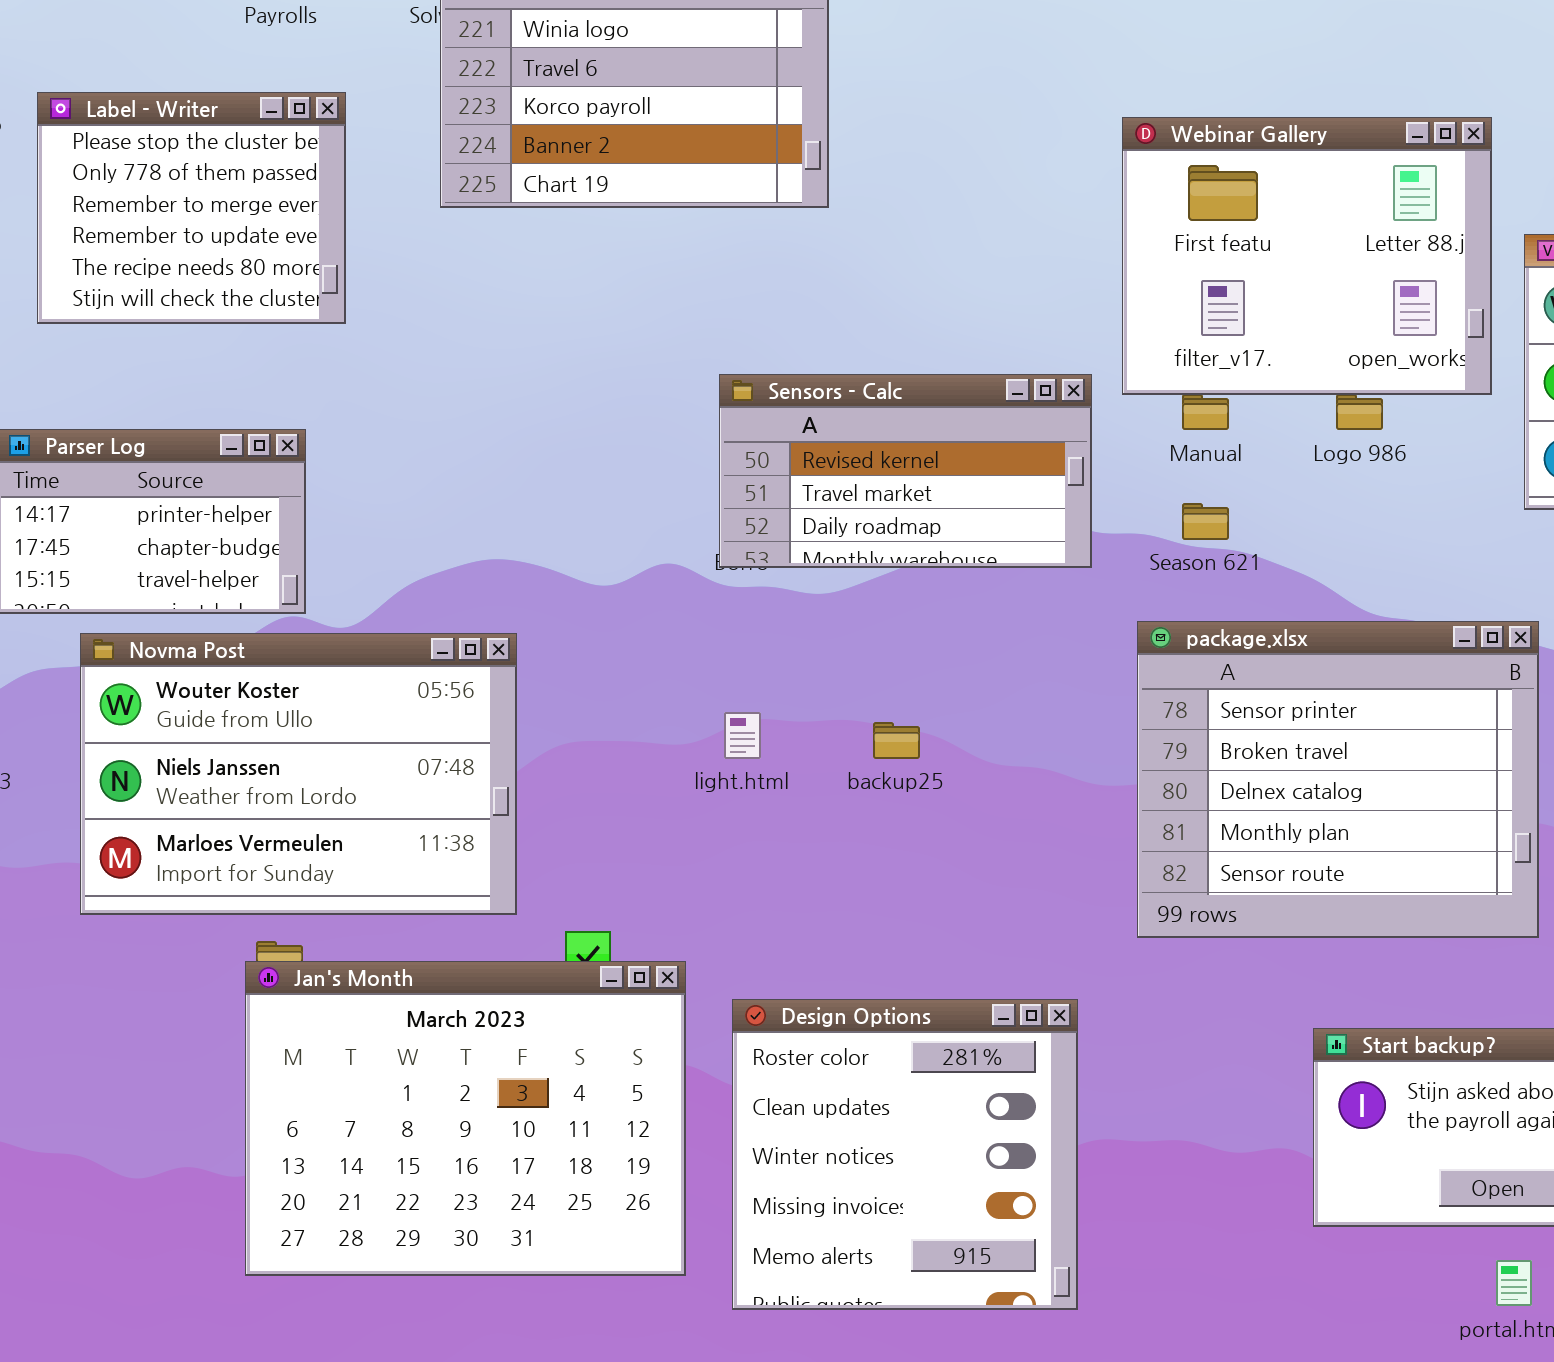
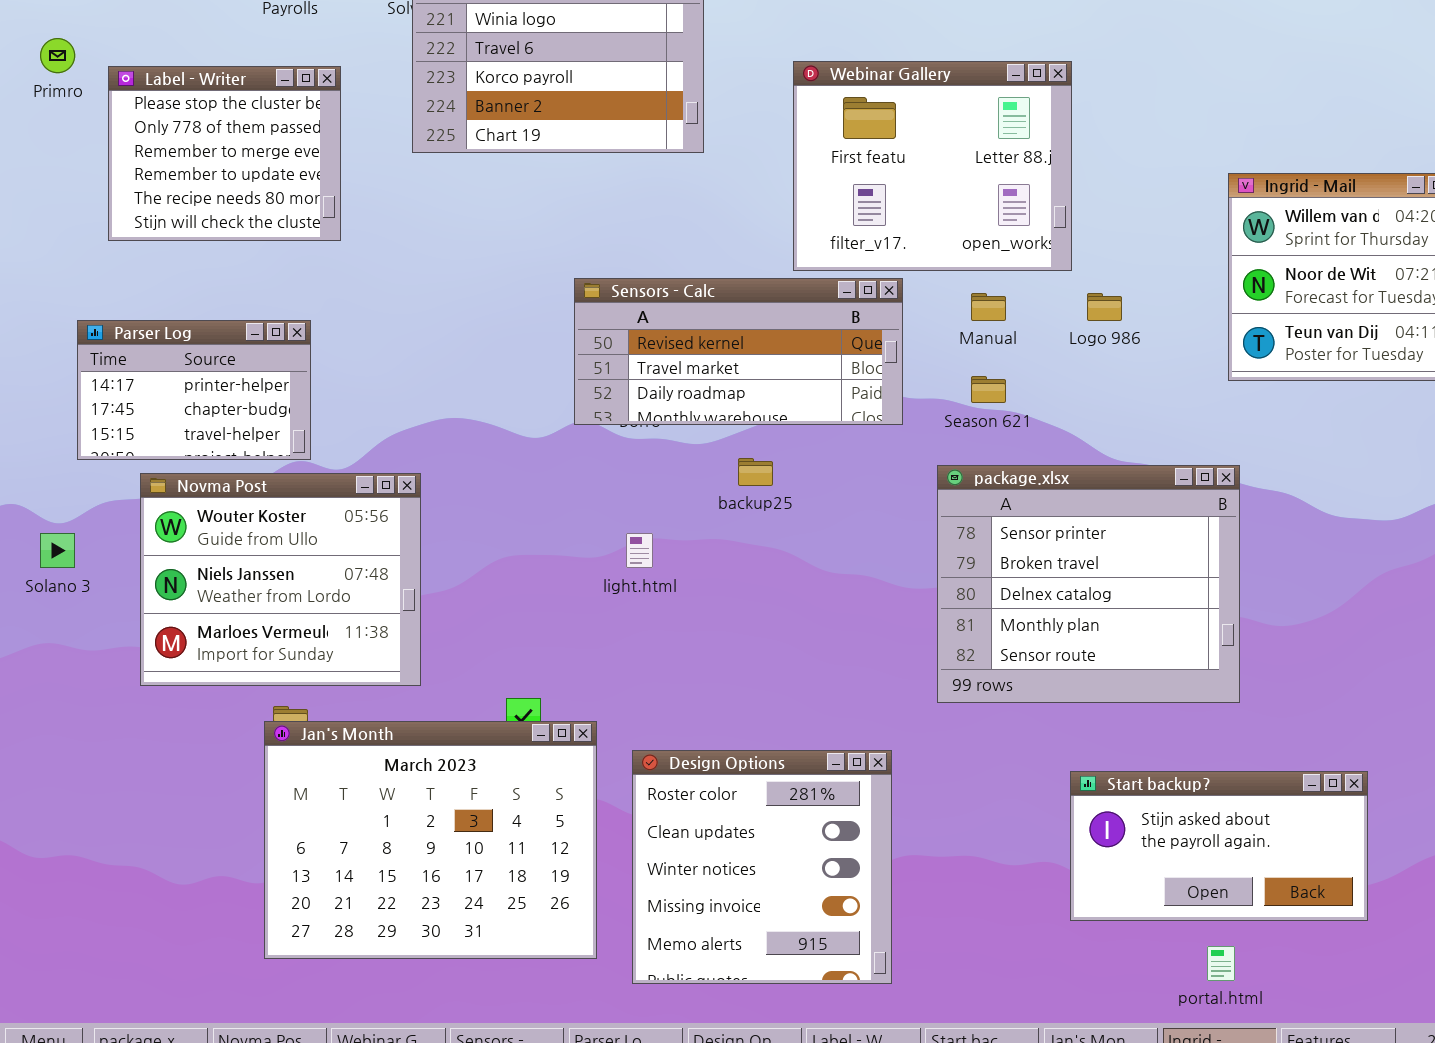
Webinar Gallery: [1122,117,1492,395] -> [793,61,1072,271], moved
Sensors - Calc: [719,374,1092,568] -> [574,278,903,425], resized
Novma Post: [80,633,517,915] -> [140,473,421,686], resized
backup25: [873,722,920,759] -> [738,458,773,486], moved

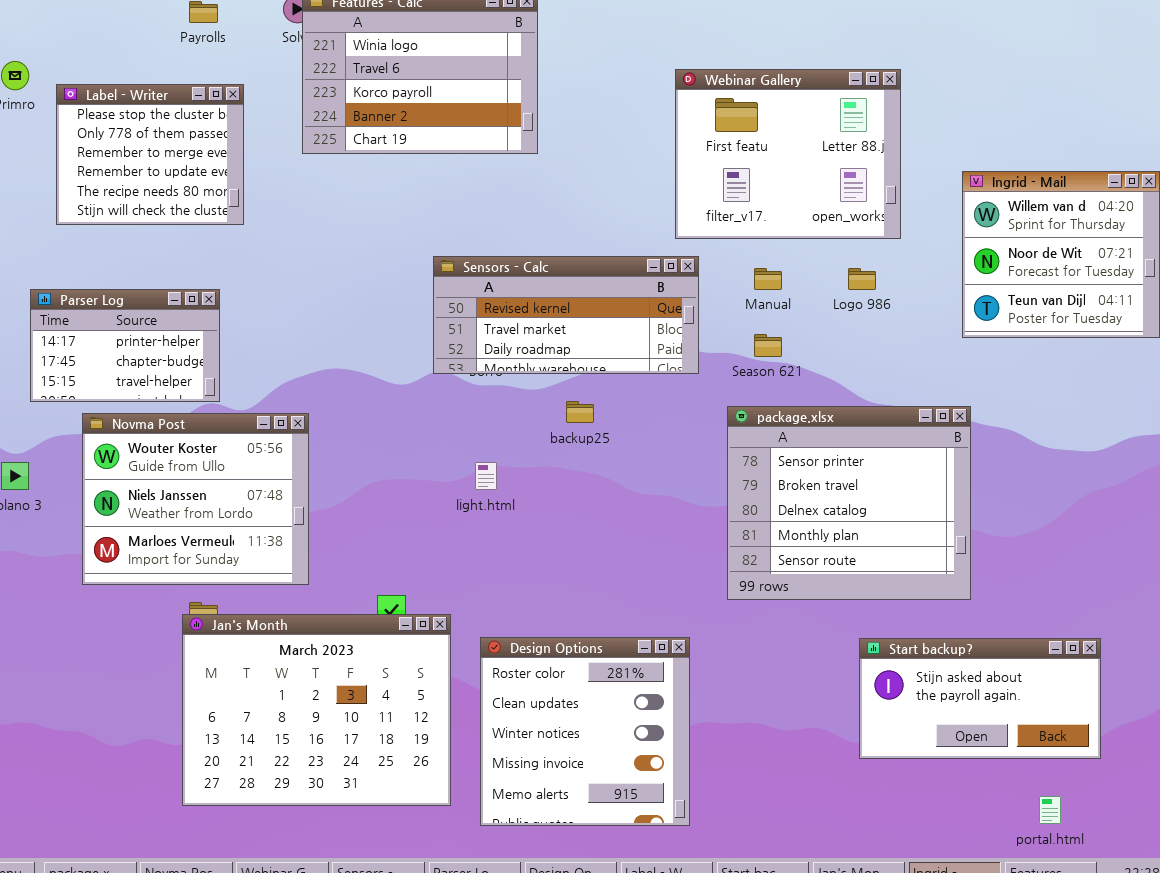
Webinar Gallery: [793,61,1072,271] -> [675,69,901,239], moved
Start backup?: [1070,771,1368,921] -> [859,638,1101,759], moved
portal.html: [1207,946,1235,981] -> [1039,796,1061,824], moved

